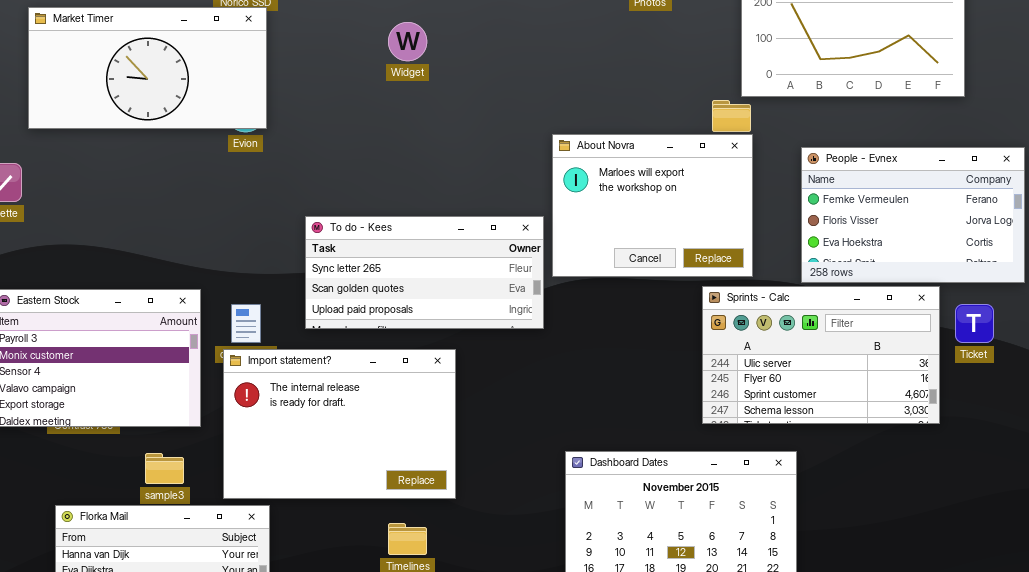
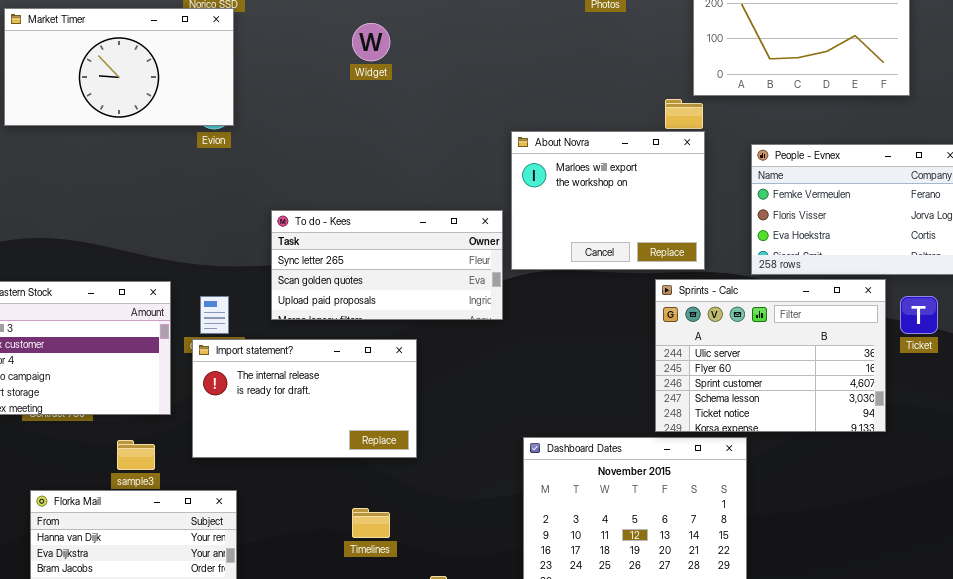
Sprints - Calc: [702,286,940,424] -> [655,279,886,432], resized
Import statement?: [223,349,456,499] -> [192,339,417,458], resized

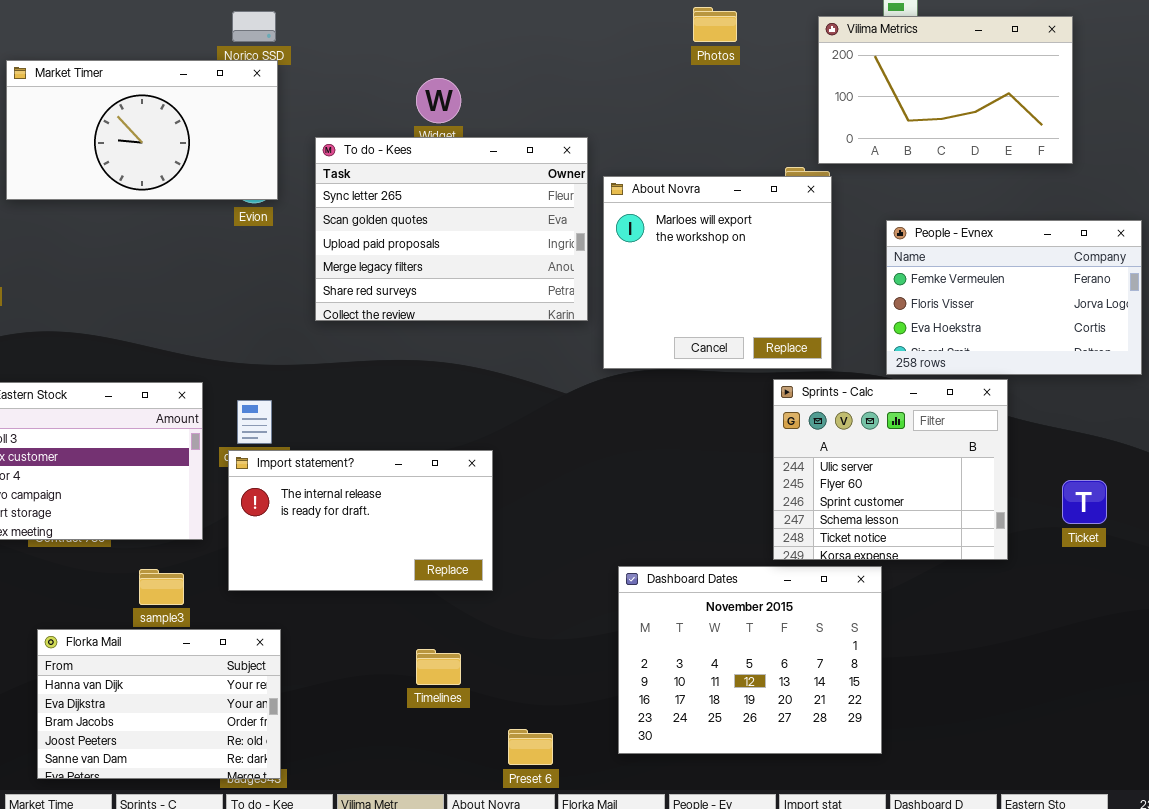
About Novra: [511,131,705,270] -> [603,176,832,369], resized
To do - Kees: [271,210,503,320] -> [315,137,588,321], moved, resized
Sprints - Calc: [655,279,886,432] -> [773,379,1008,560], resized
Ticket: [900,296,938,334] -> [1062,480,1107,524], moved

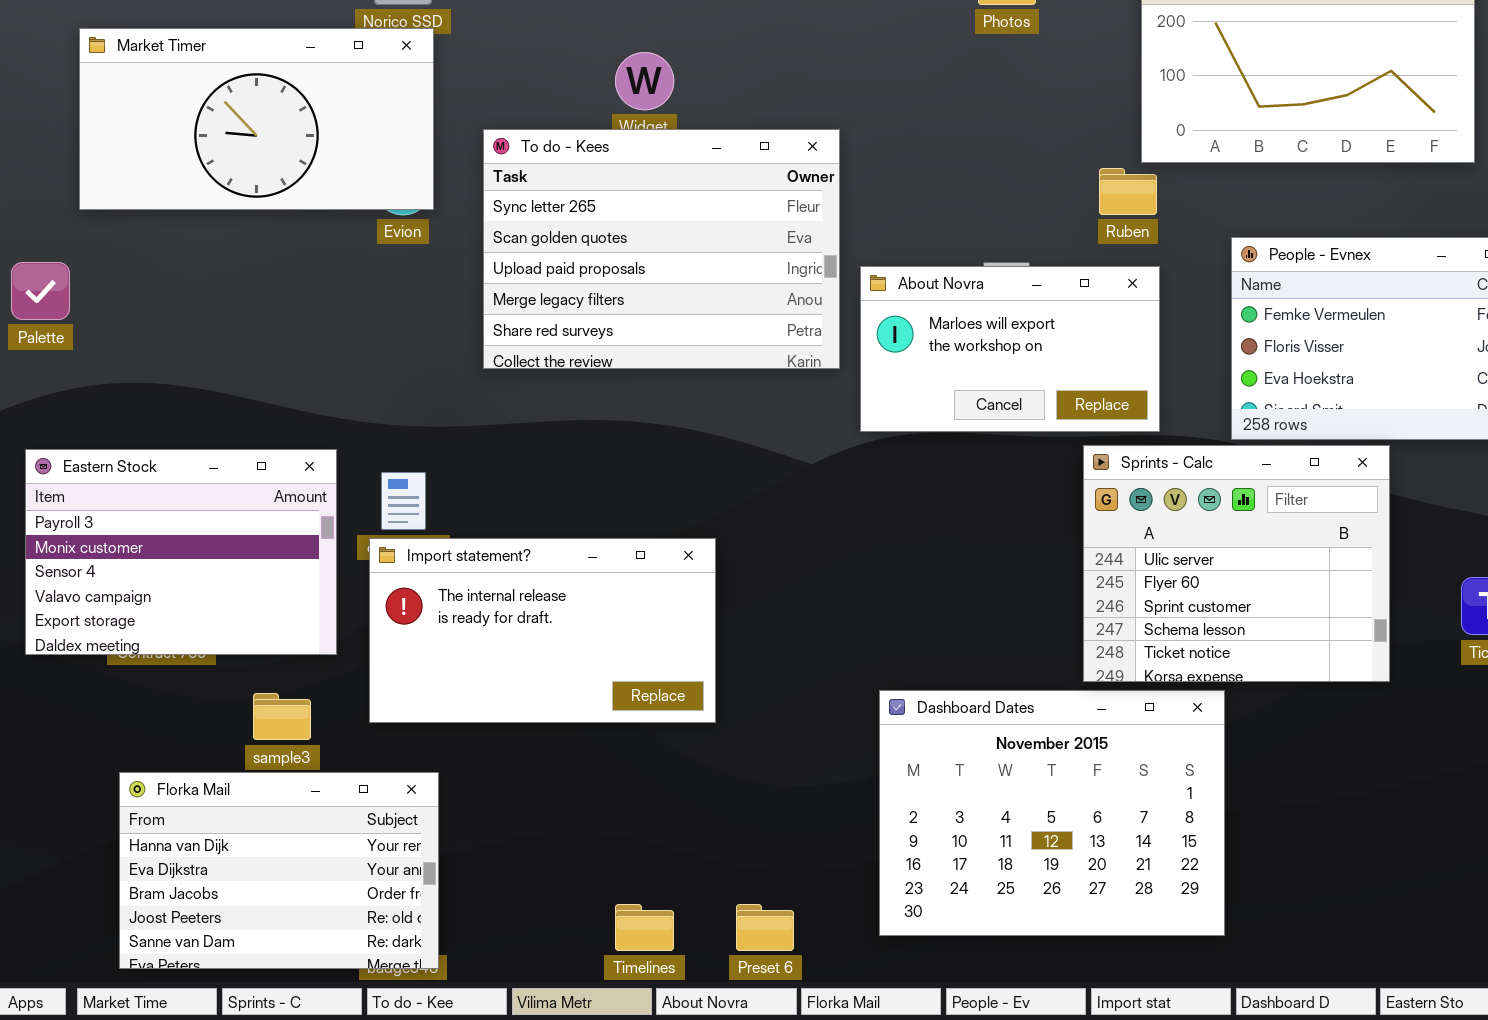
About Novra: [603,176,832,369] -> [860,266,1160,432], resized
Timelines: [416,649,461,685] -> [615,904,674,951], moved

